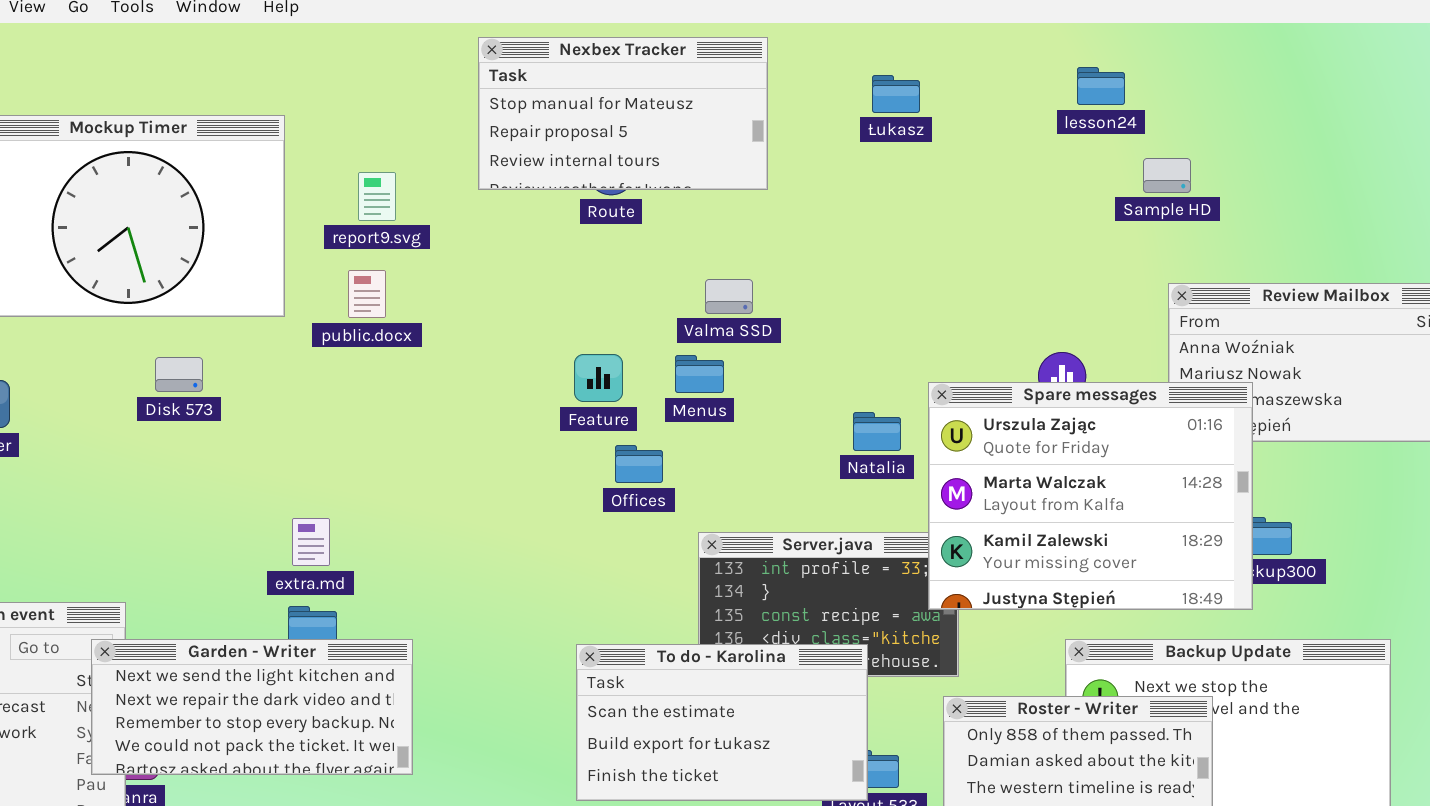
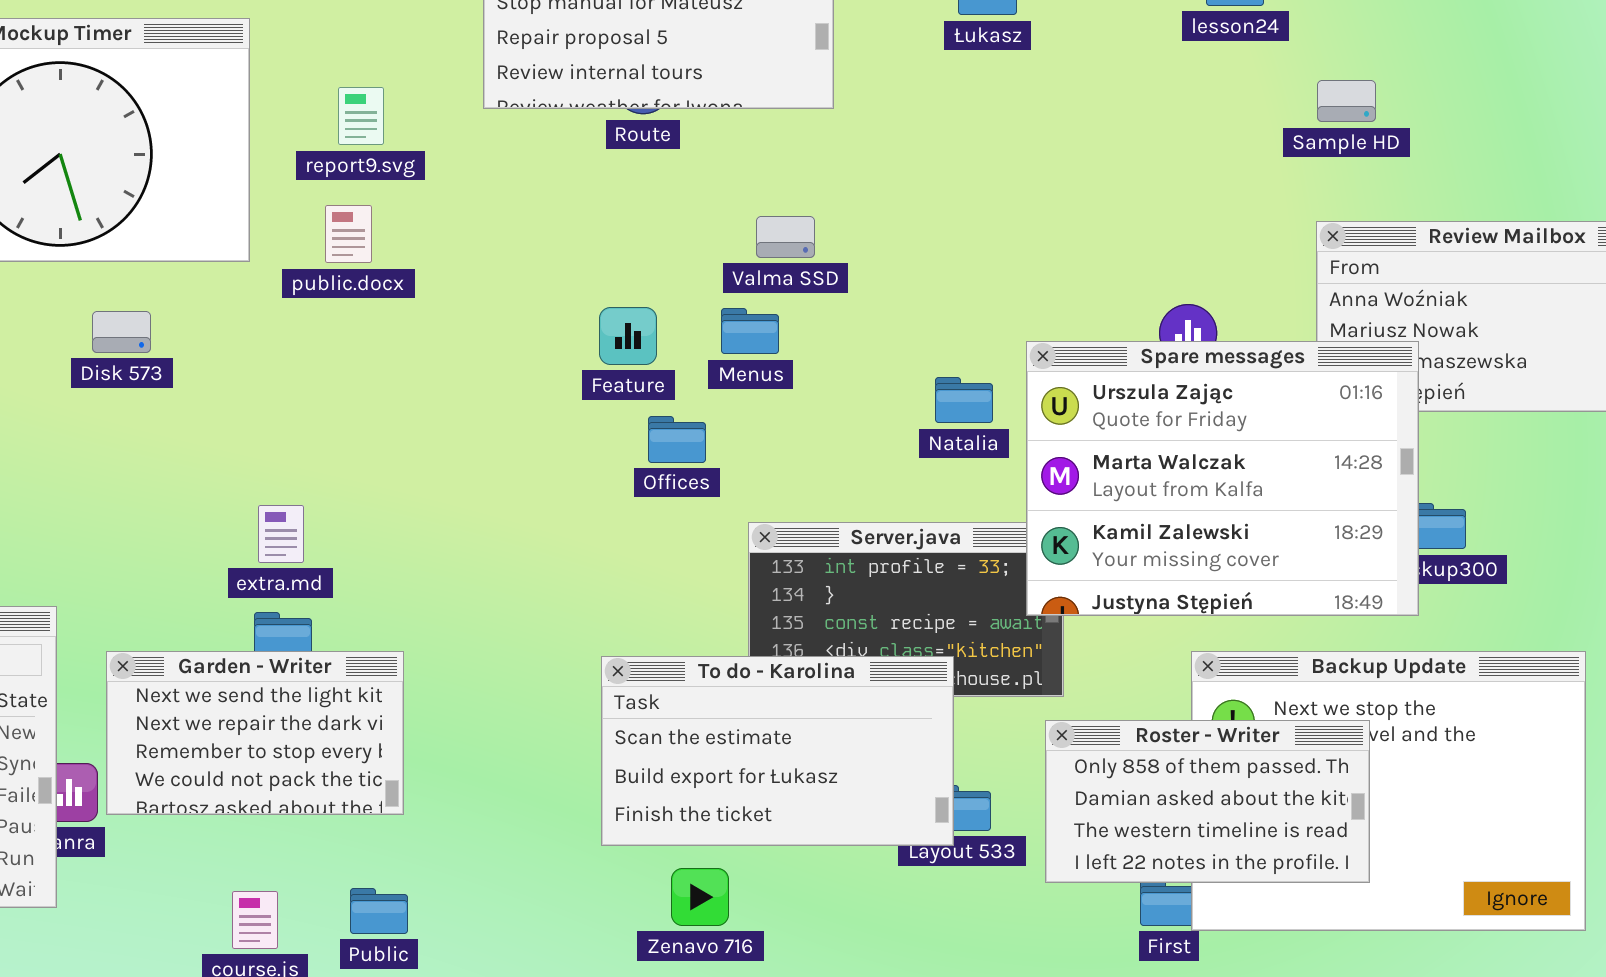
Sample HD: [1143,158,1191,193] -> [1317,80,1376,122], moved
Garden - Writer: [91,639,413,775] -> [106,651,404,815], resized

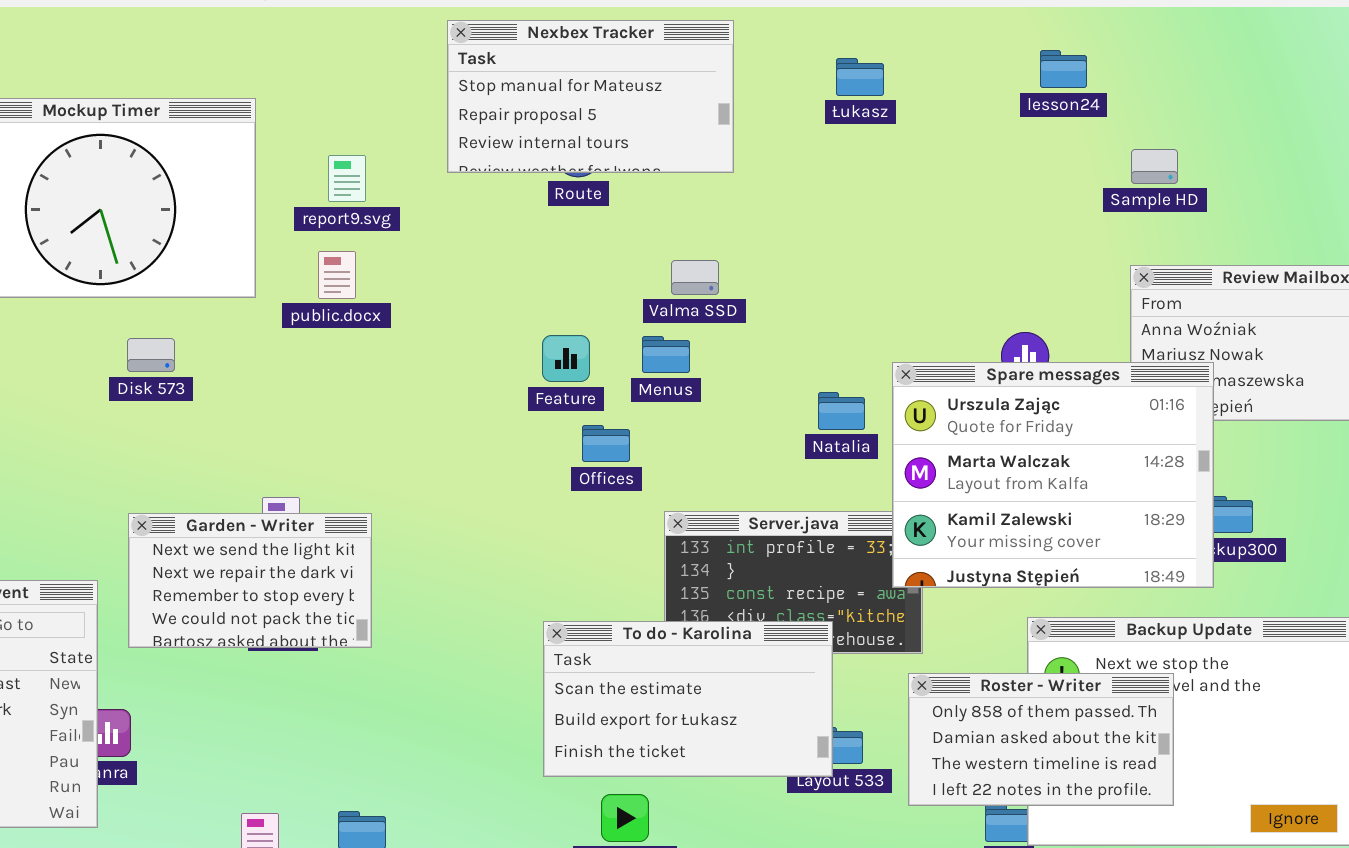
Garden - Writer: [106,651,404,815] -> [128,513,372,648], moved

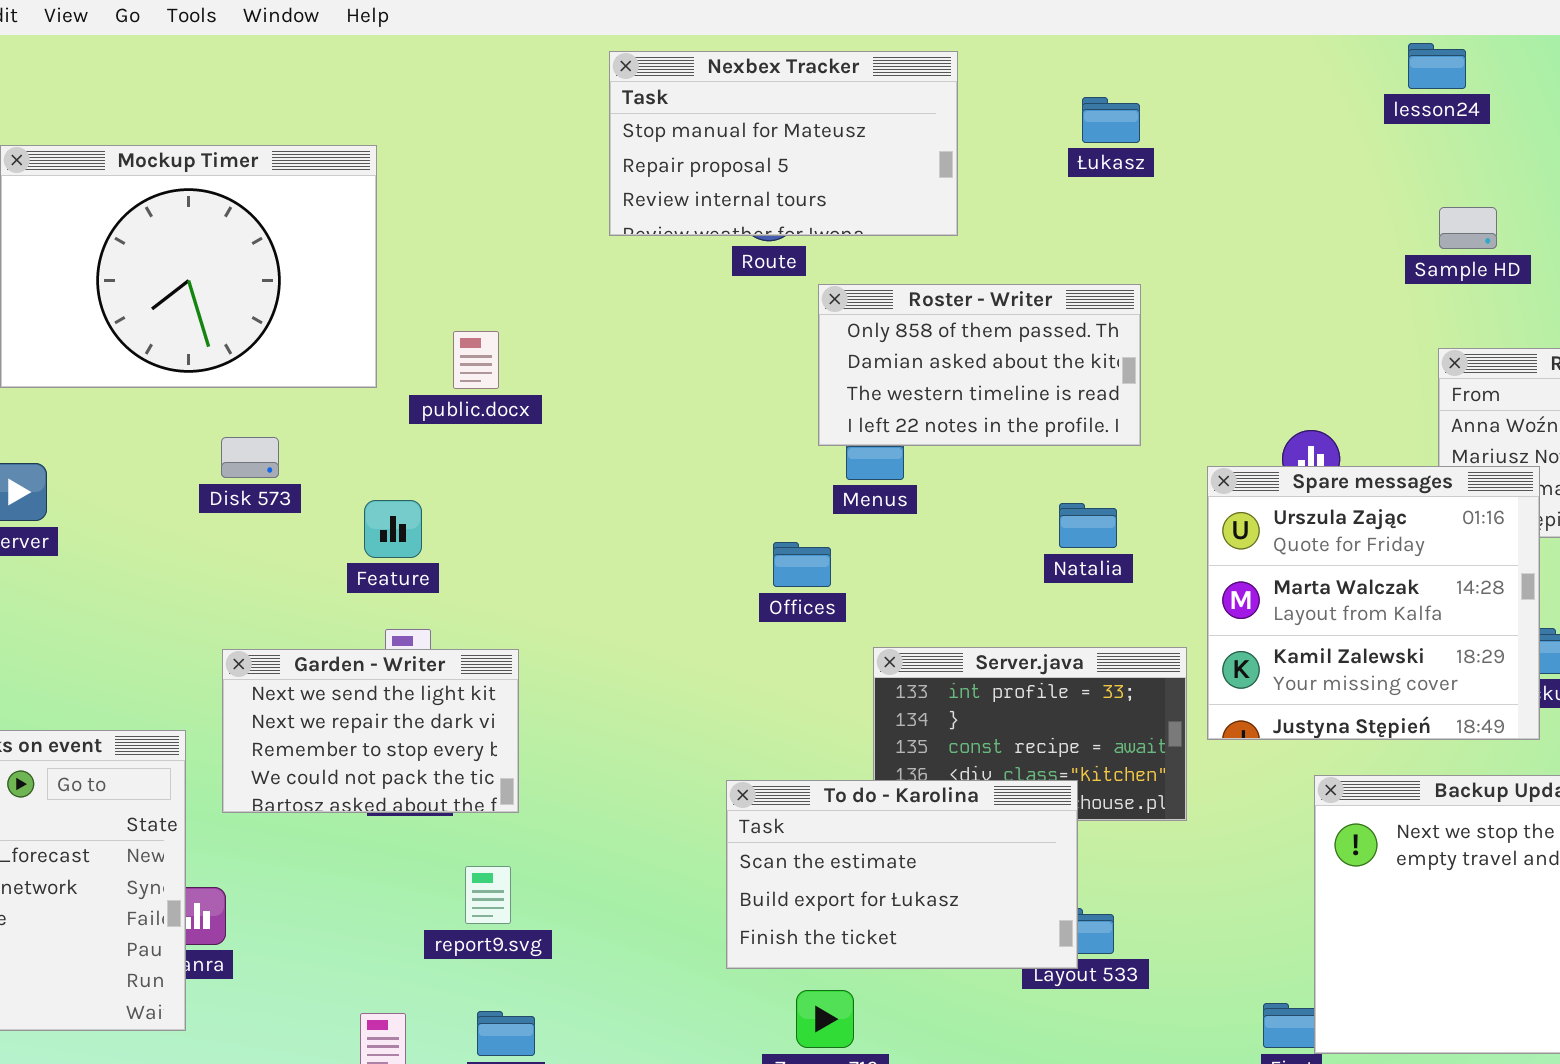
lesson24: [1040,50,1087,88] -> [1408,43,1466,89], moved
report9.svg: [328,155,366,202] -> [465,866,511,924], moved
Feature: [542,335,590,382] -> [364,500,422,558], moved
Spare messages: [892,362,1214,588] -> [1207,466,1540,740], resized
Roster - Writer: [908,673,1174,806] -> [818,284,1141,446], moved

